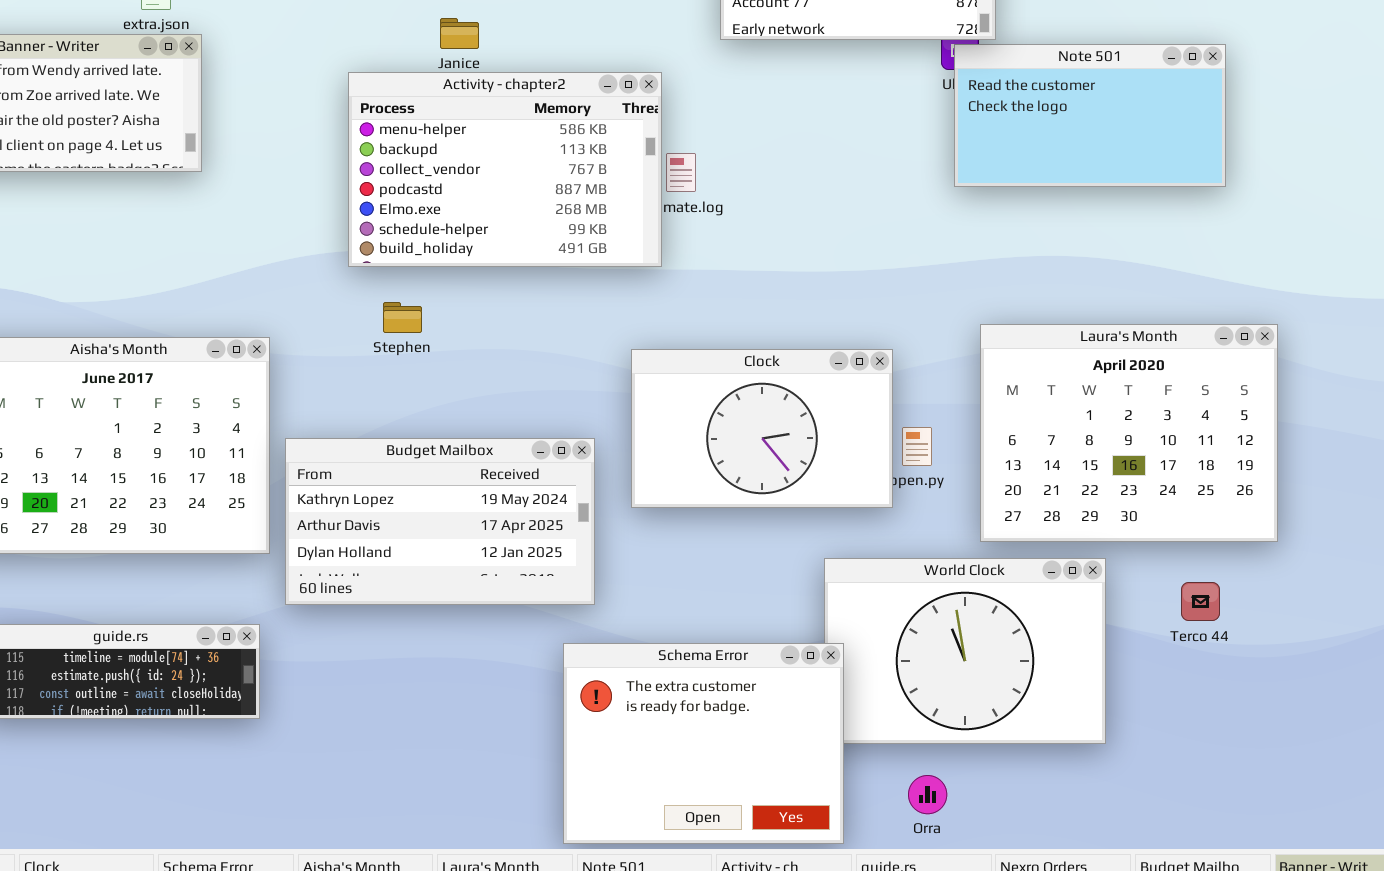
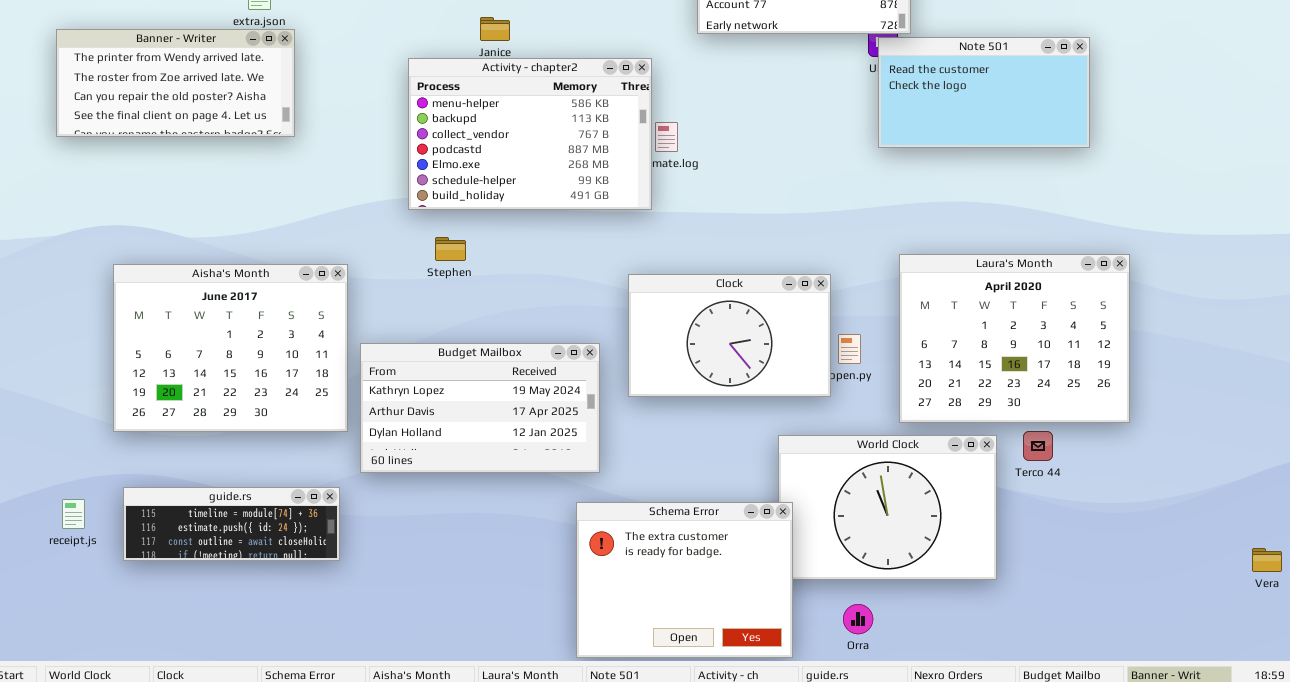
Terco 44: [1181,582,1220,621] -> [1023,431,1053,461], moved

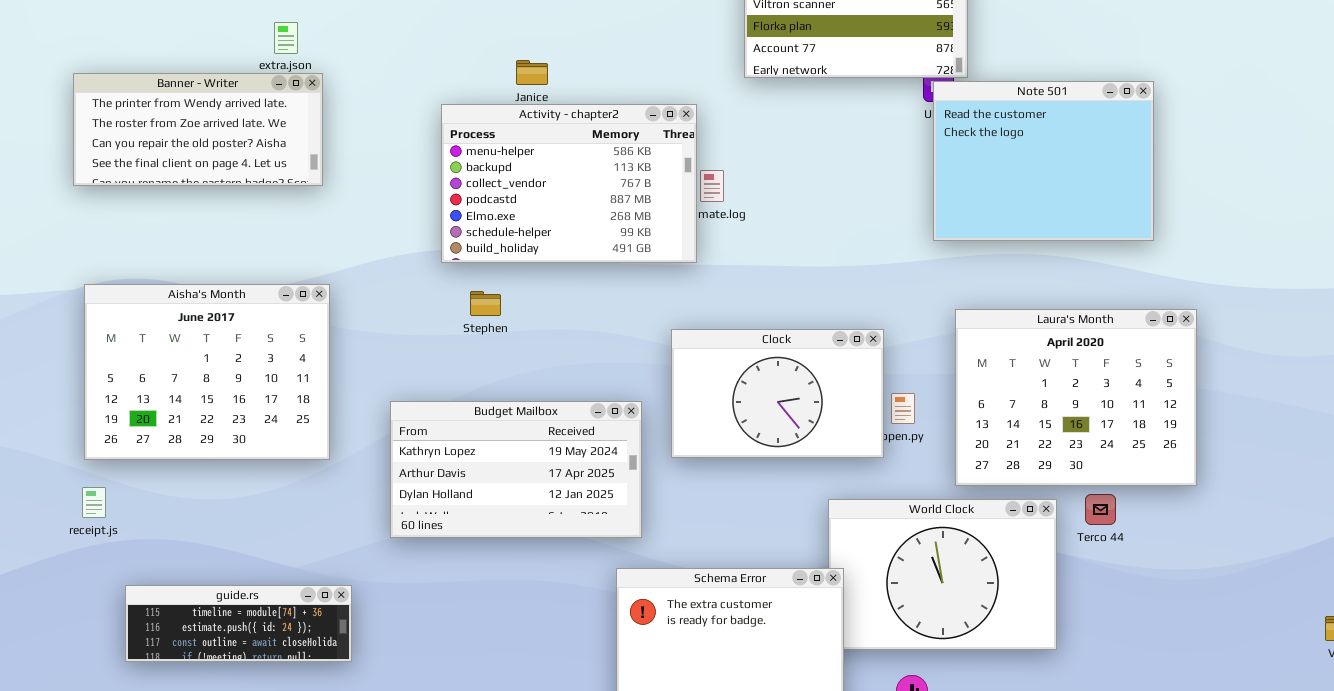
Note 501: [878,37,1090,148] -> [933,81,1154,241], resized
Aisha's Month: [113,264,348,432] -> [84,284,330,460], moved
guide.rs: [123,487,340,561] -> [125,585,352,662], moved
receipt.js: [62,499,85,529] -> [82,487,106,518], moved

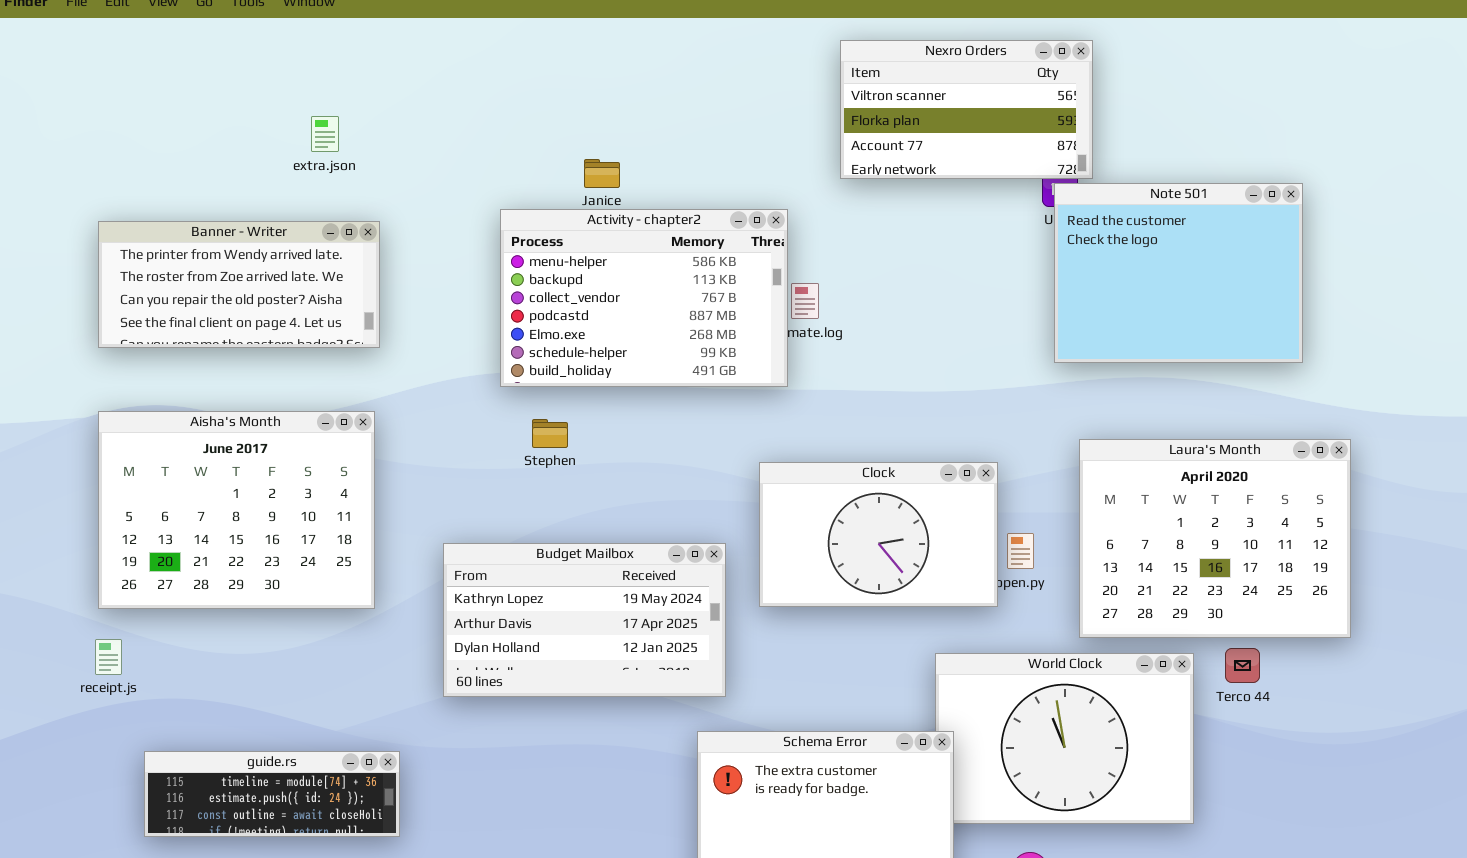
Banner - Writer: [73,73,323,186] -> [98,221,380,348], moved

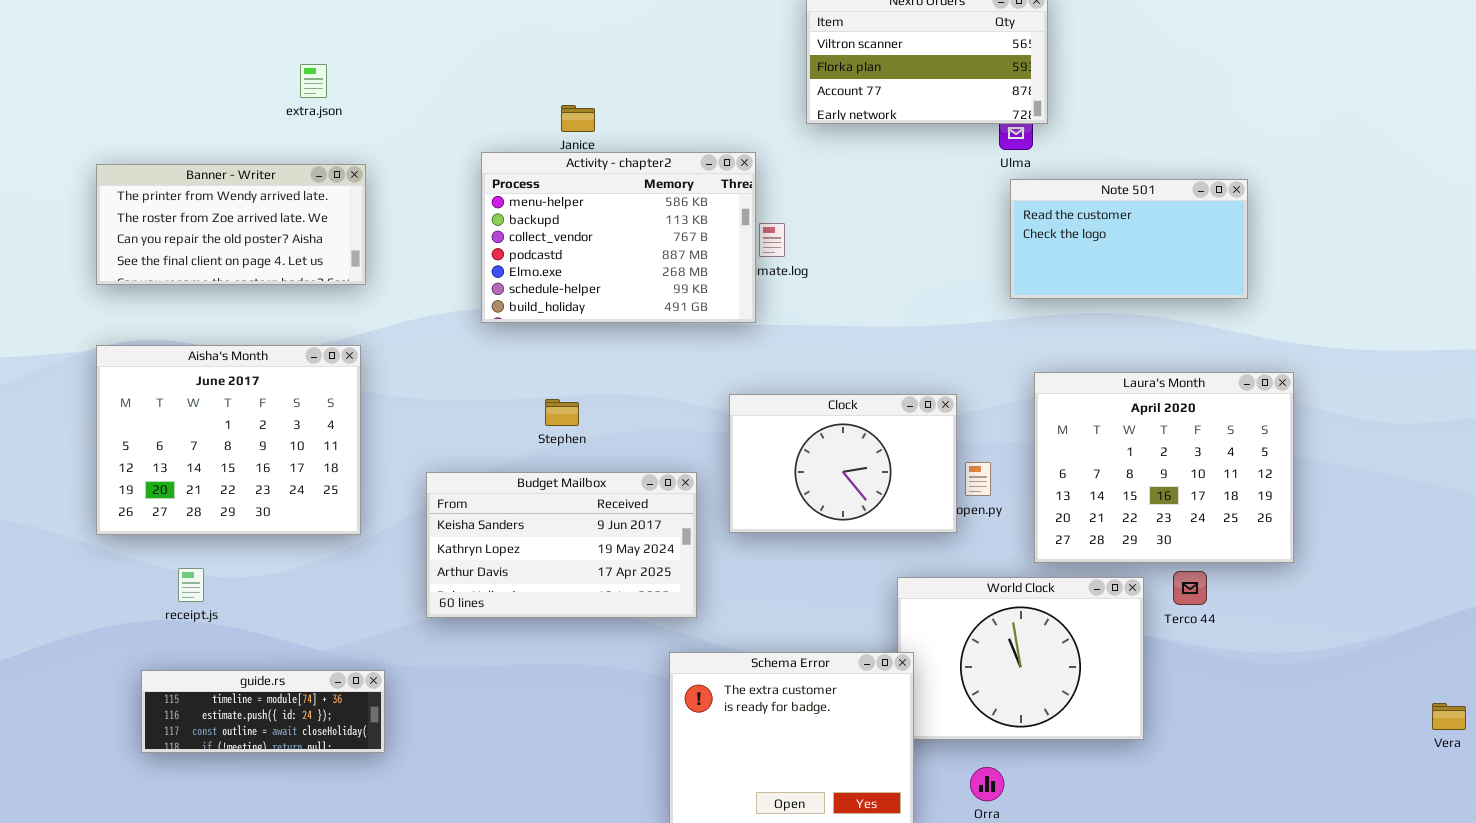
Note 501: [1054,183,1303,363] -> [1010,179,1248,299], resized
Stephen: [532,419,568,448] -> [545,399,579,426], moved
Budget Mailbox: [443,543,726,697] -> [426,472,697,618], scrolled up 1 row
receipt.js: [95,639,122,675] -> [178,568,204,602], moved

